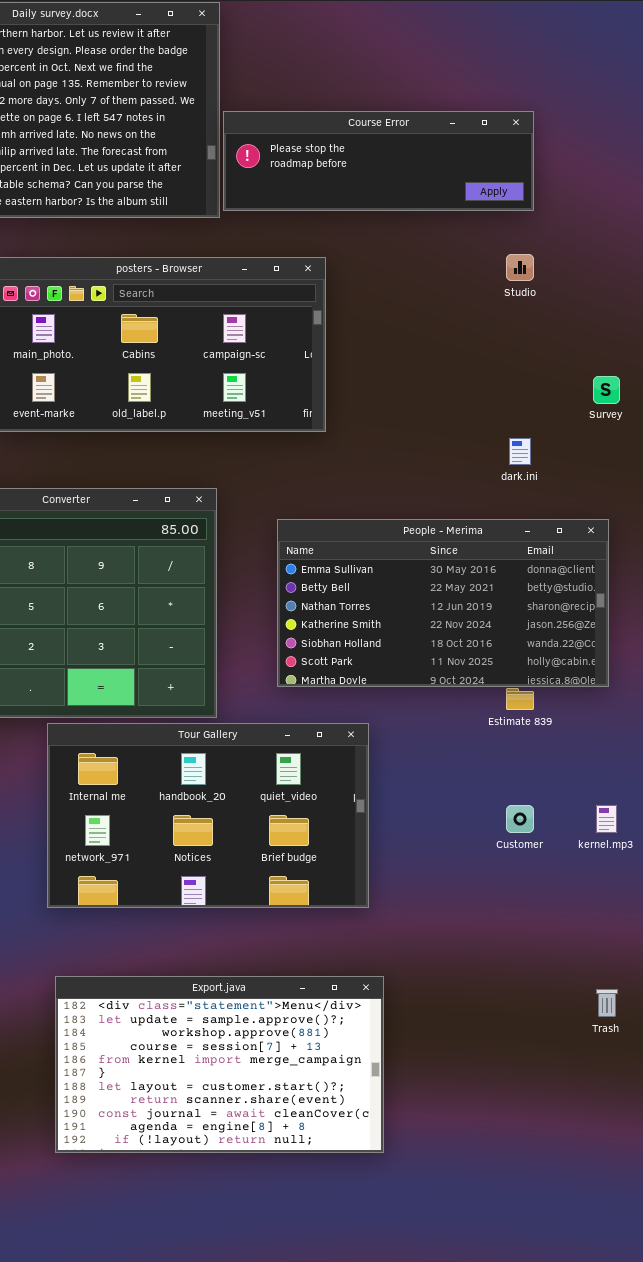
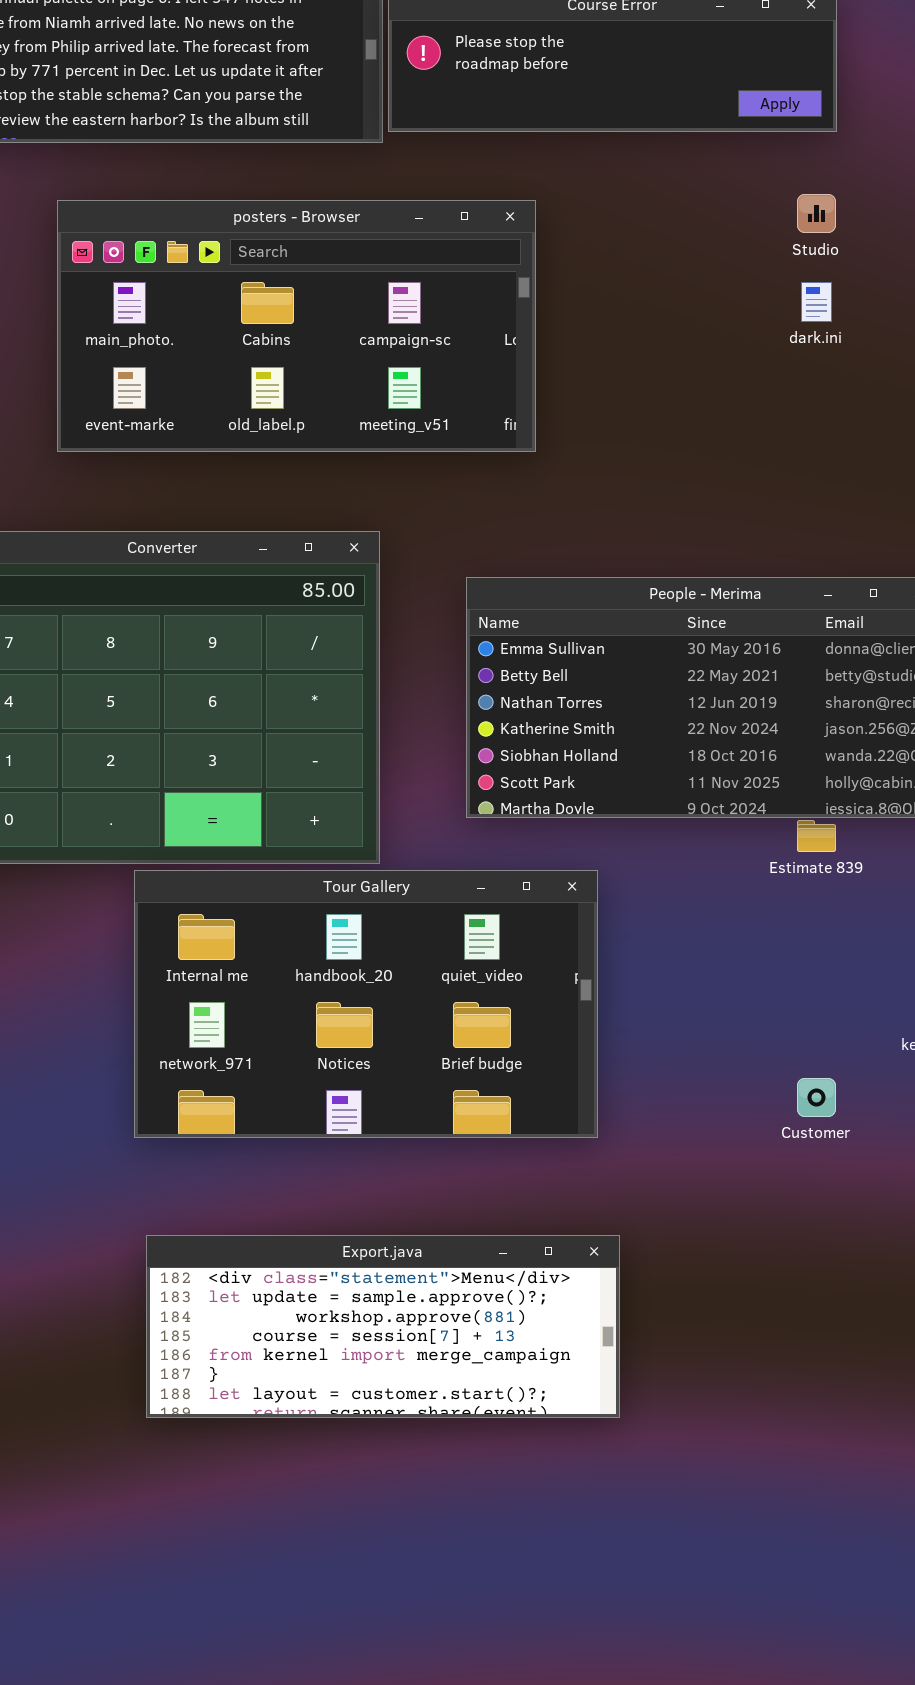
dark.ini: [509,438,531,465] -> [801,282,832,322], moved
Customer: [506,805,534,833] -> [797,1078,836,1117], moved
Export.java: [55,976,384,1153] -> [146,1235,620,1418], resized

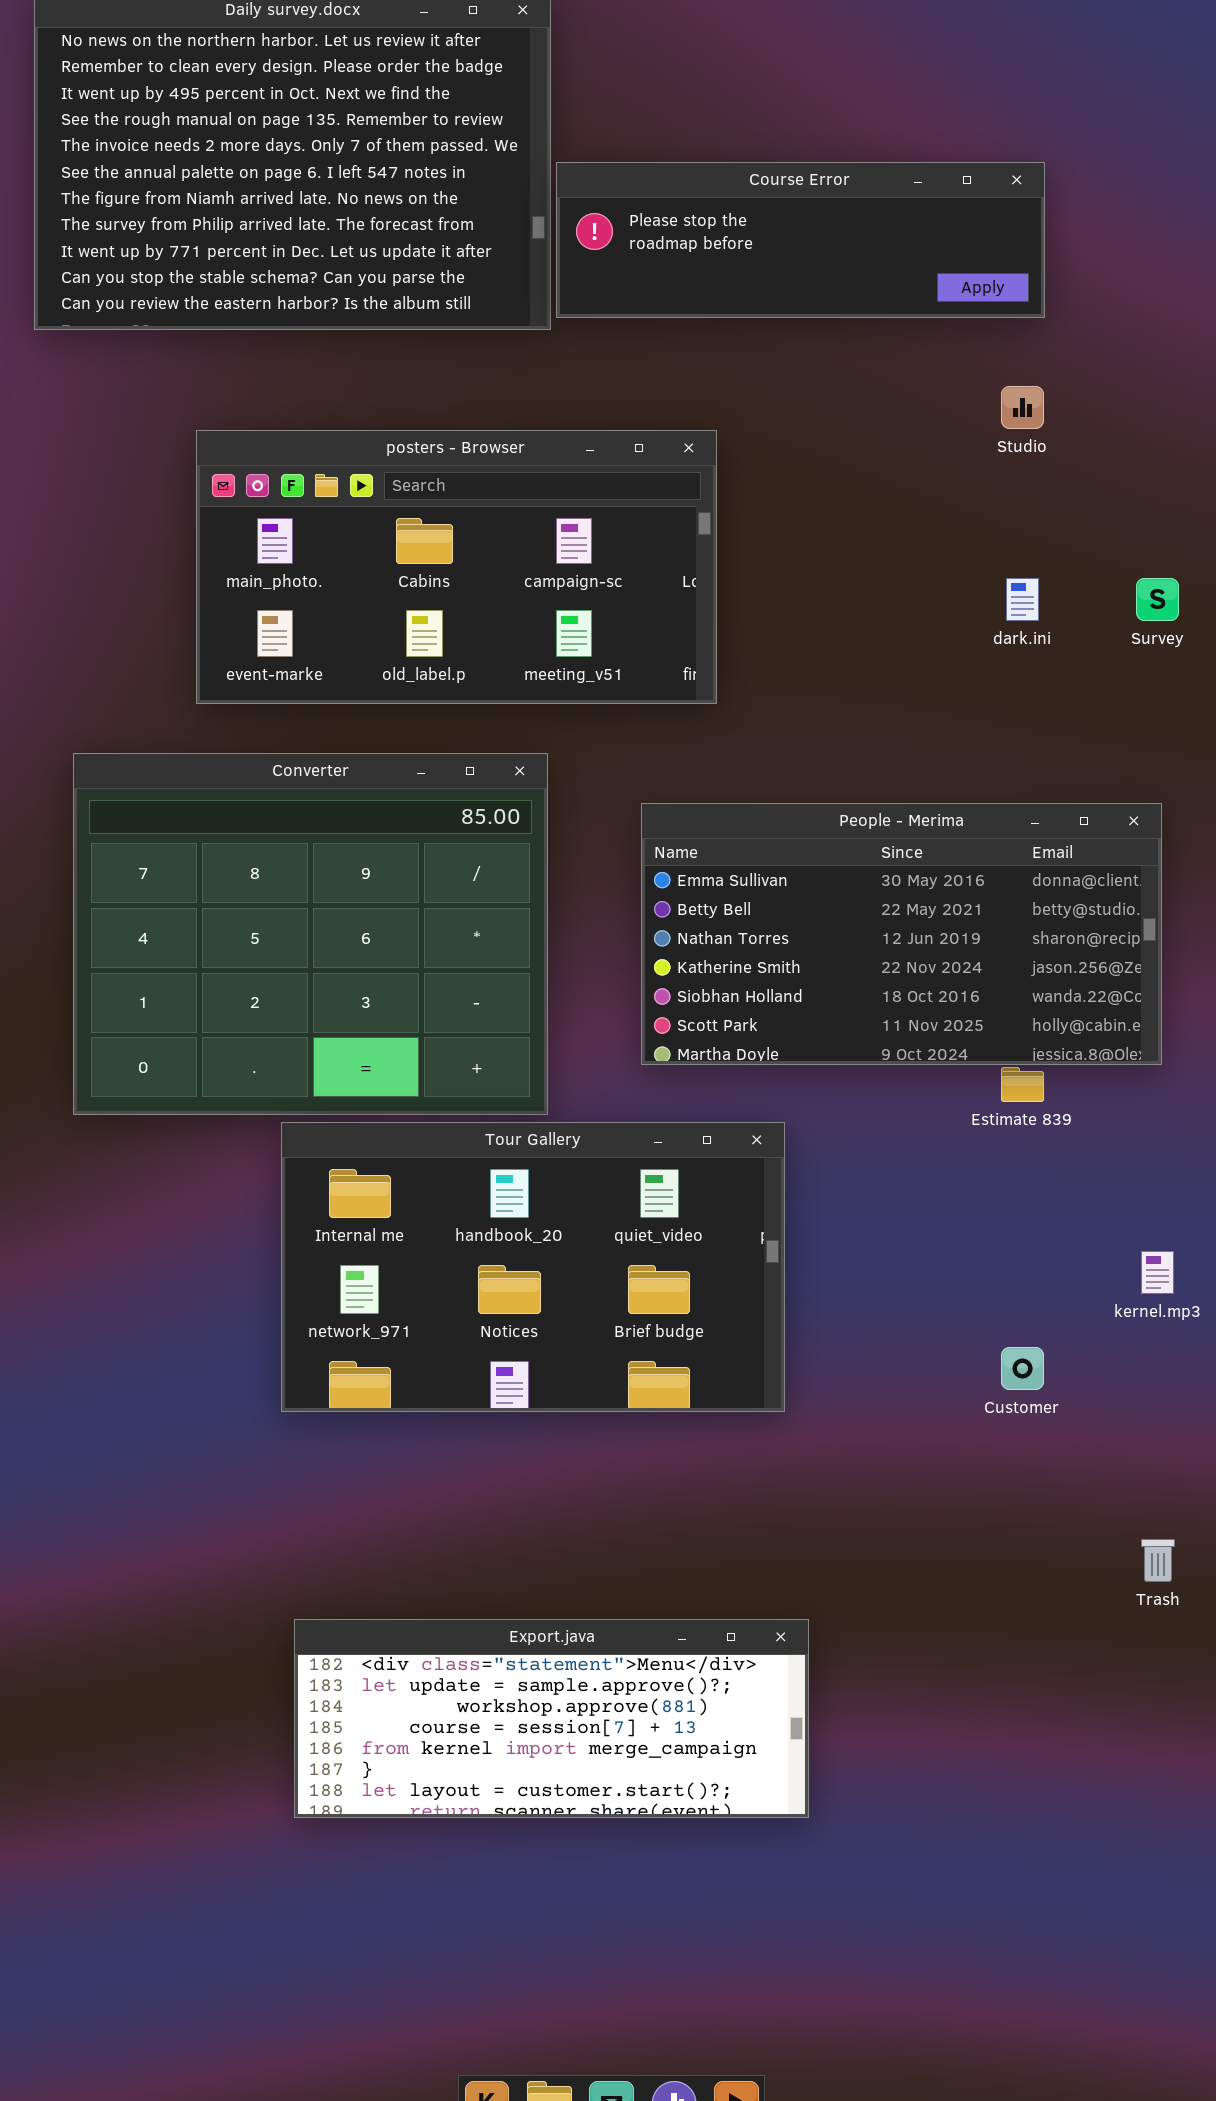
posters - Browser: [57,200,536,452] -> [196,430,717,704], moved
dark.ini: [801,282,832,322] -> [1006,578,1039,621], moved
Export.java: [146,1235,620,1418] -> [294,1619,809,1818], moved

